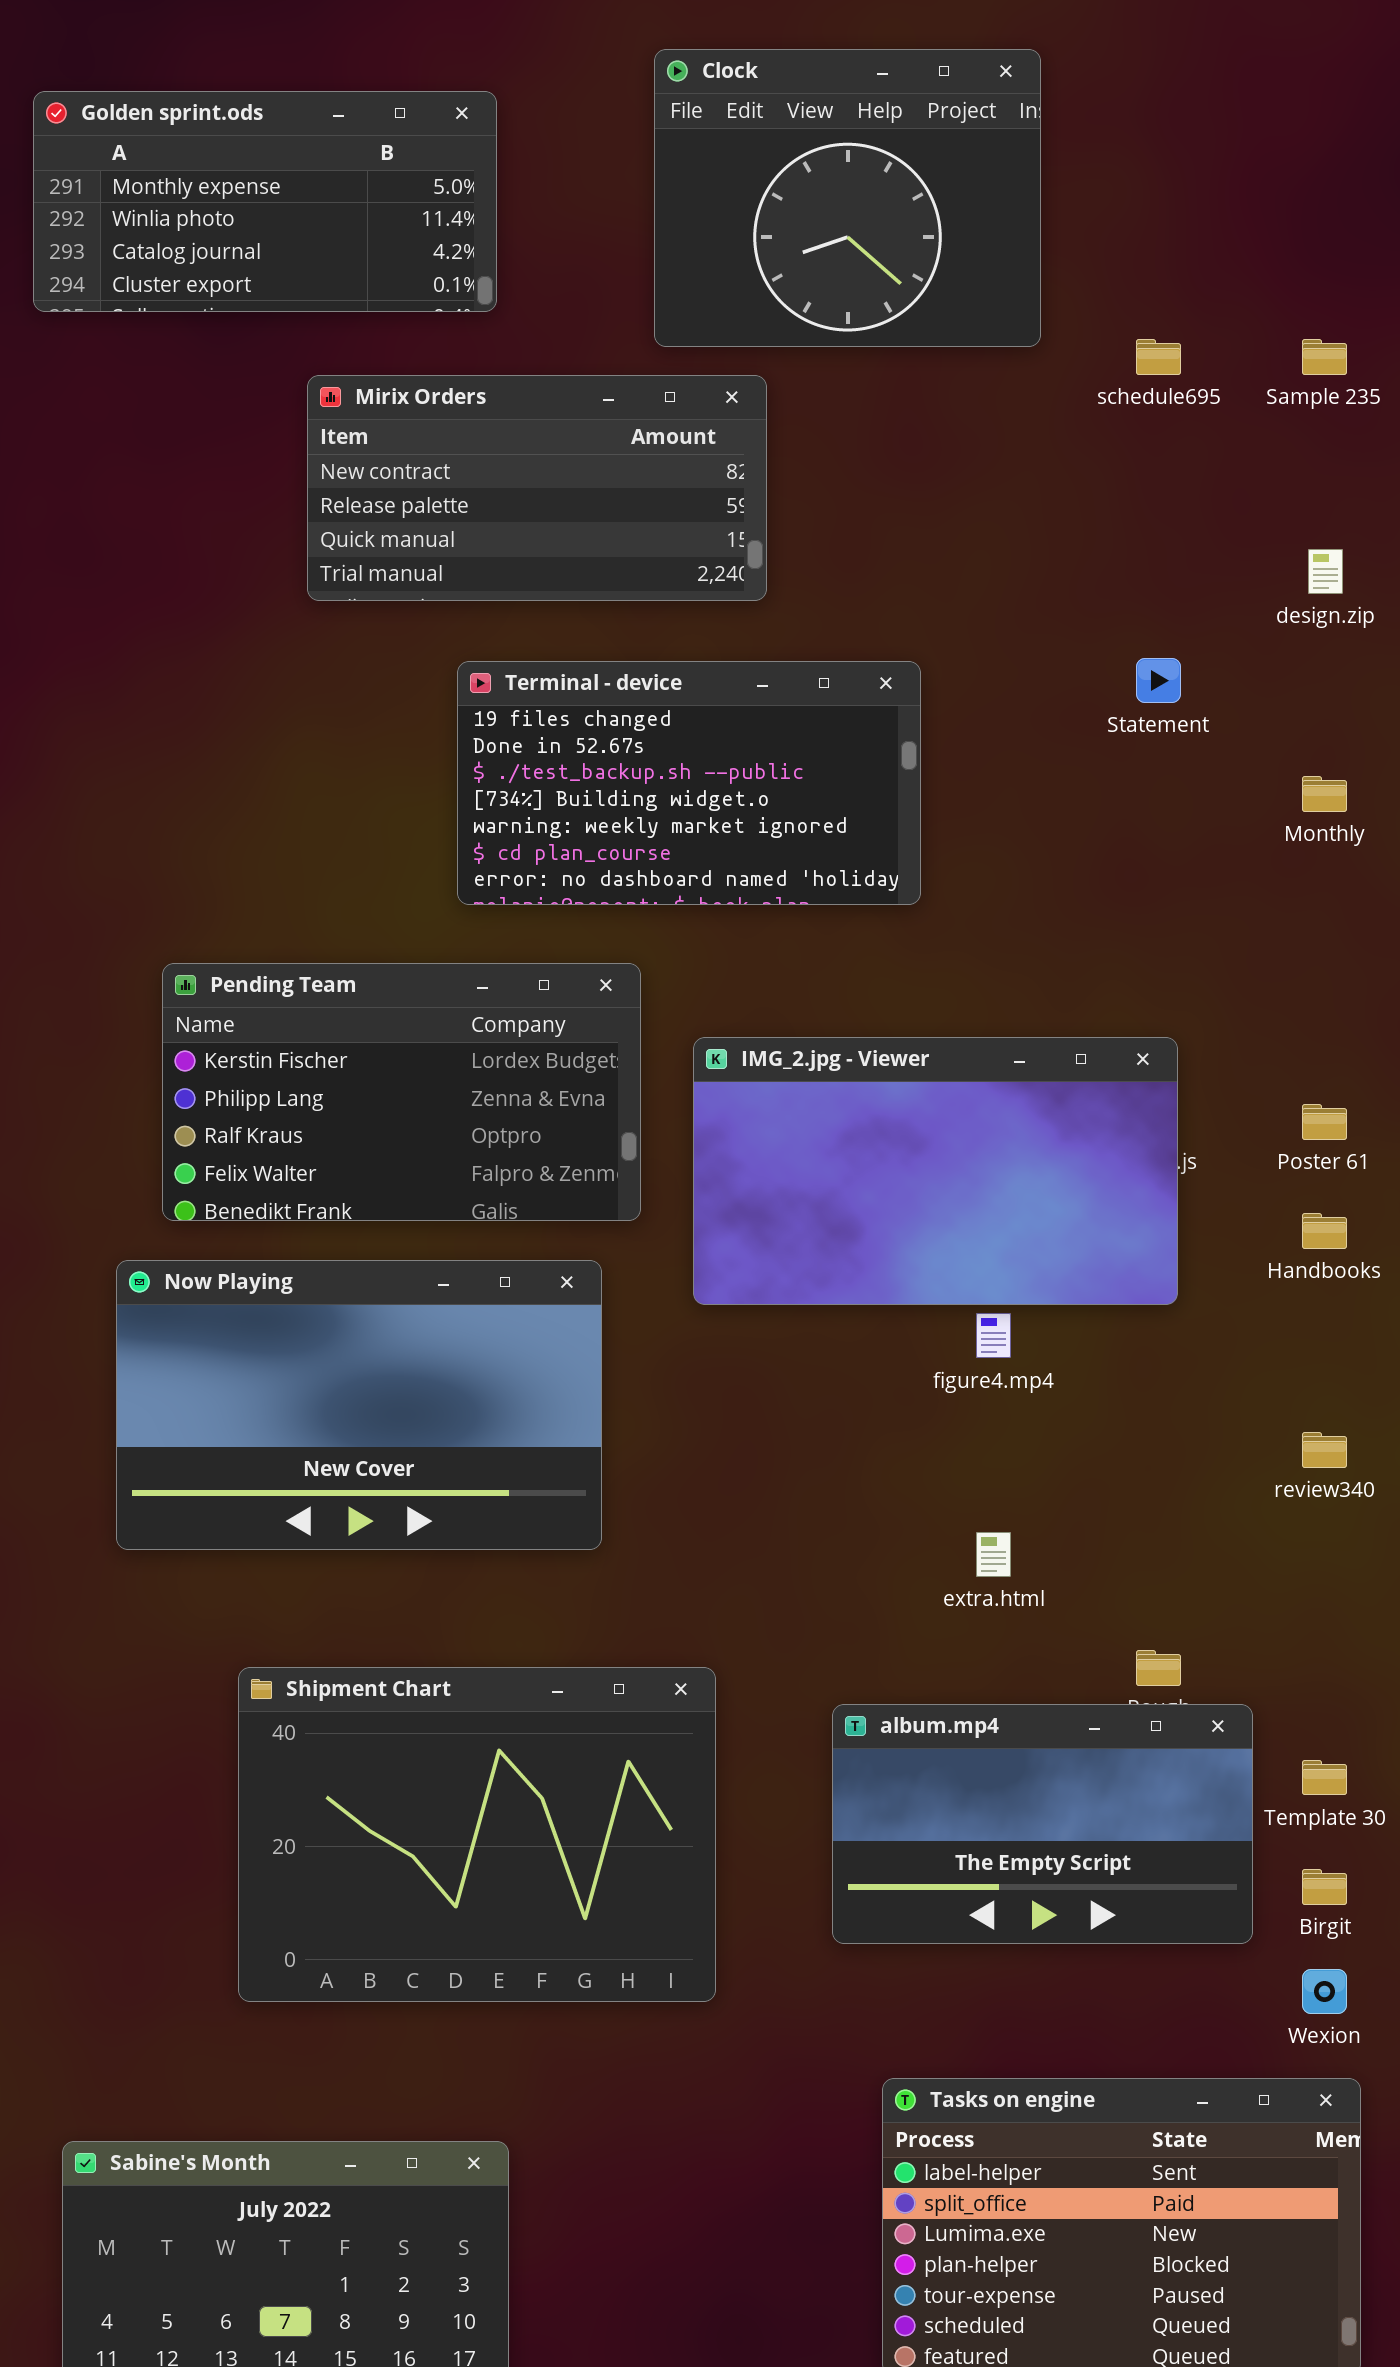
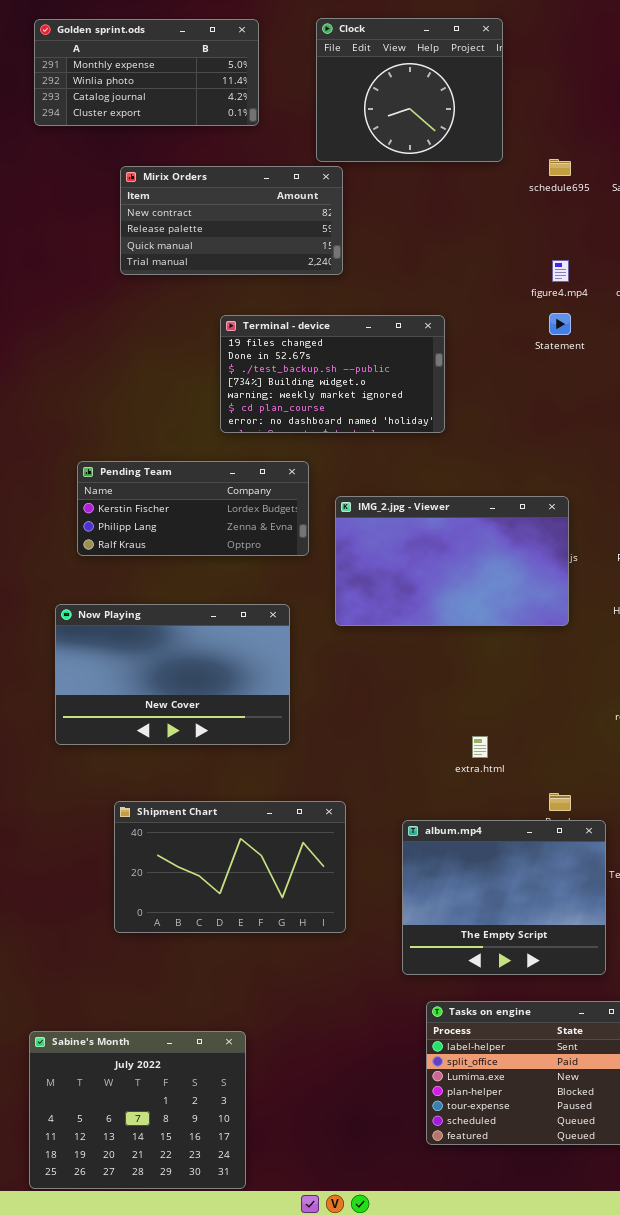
Golden sprint.ods: [33,91,497,312] -> [34,19,259,126], moved
Mirix Orders: [307,375,767,601] -> [120,166,343,275], moved
Pending Team: [162,963,641,1221] -> [77,461,309,556], resized
figure4.mp4: [976,1313,1011,1358] -> [552,260,569,282], moved
Shipment Chart: [238,1667,716,2002] -> [114,801,346,933], resized
album.mp4: [832,1704,1253,1944] -> [402,820,606,975], resized

